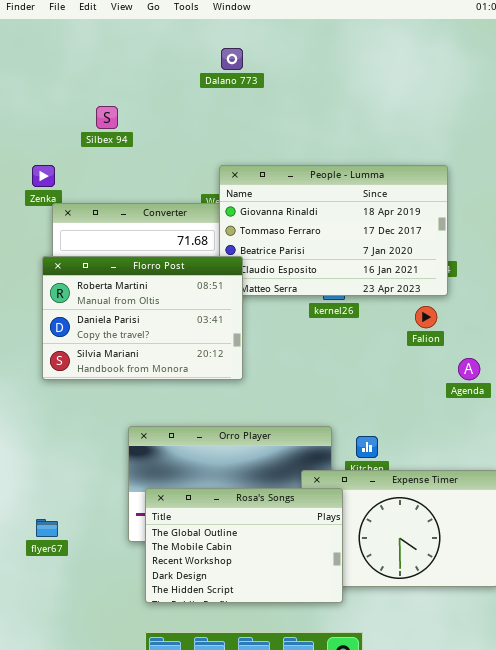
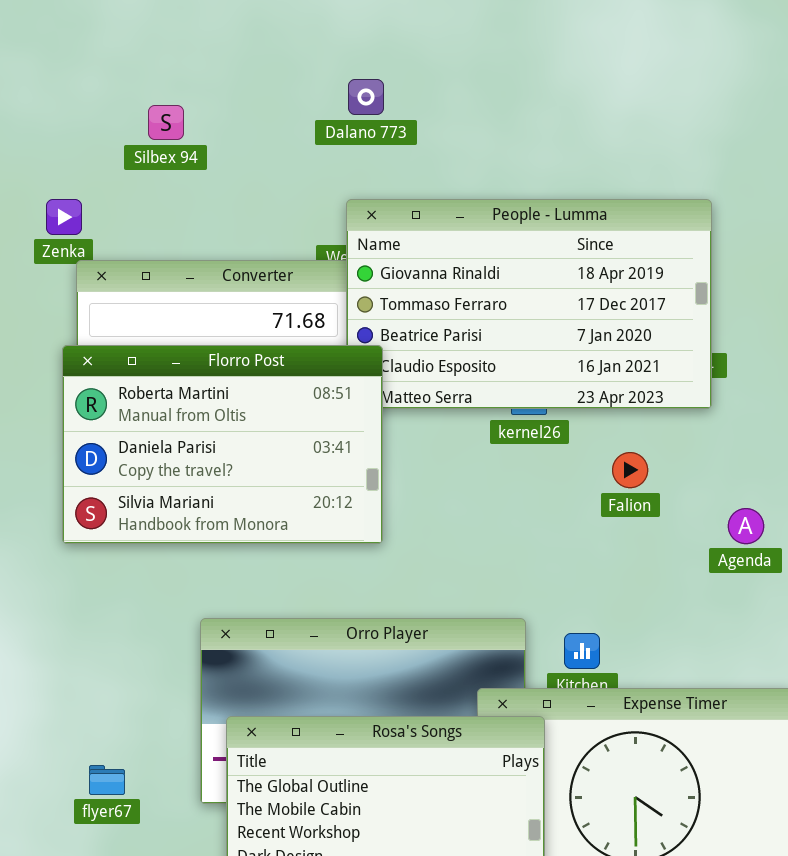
Dalano 773: [221,48,243,70] -> [348,79,384,115], moved
Falion: [415,306,437,328] -> [612,452,648,488], moved
flyer67: [36,519,58,537] -> [89,765,125,795], moved

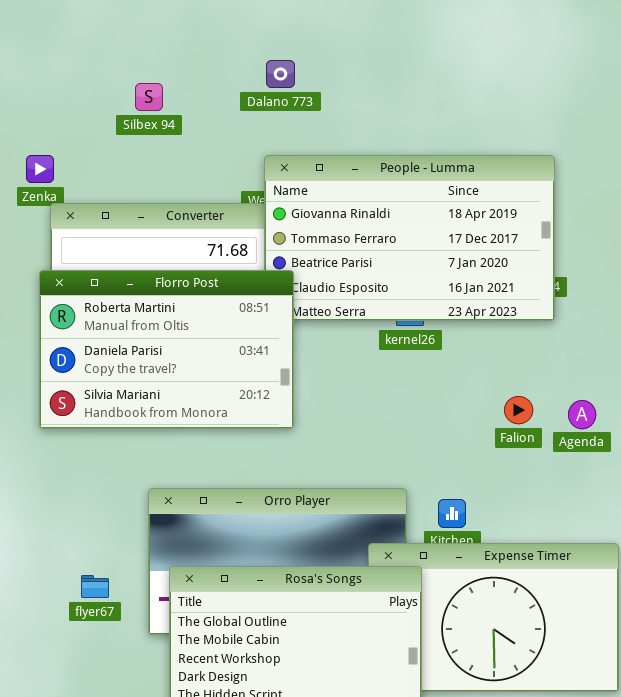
Silbex 94: [148,105,184,140] -> [135,83,163,111], moved
Falion: [612,452,648,488] -> [504,396,533,424], moved
flyer67: [89,765,125,795] -> [81,575,109,598], moved

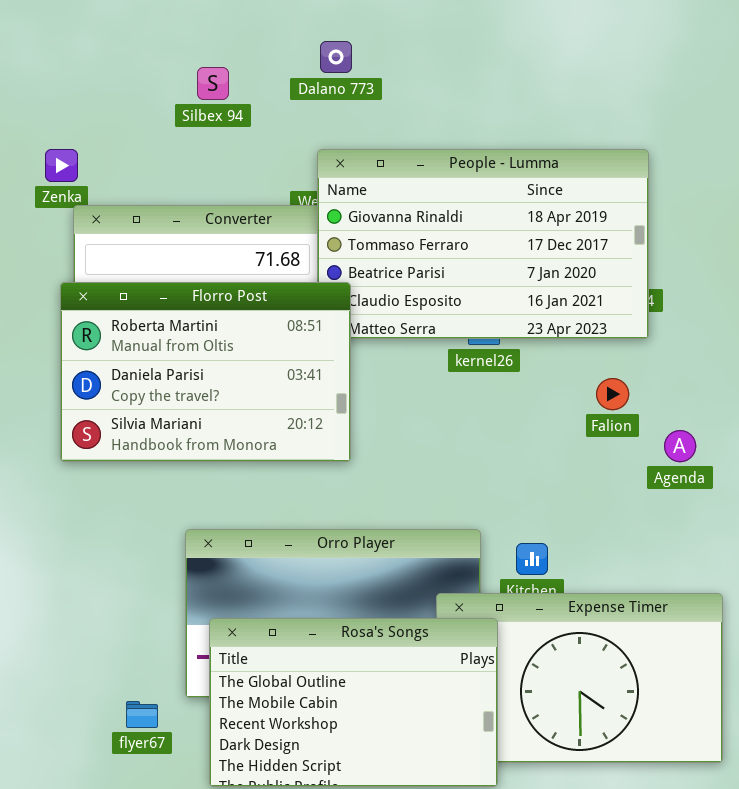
Silbex 94: [135,83,163,111] -> [197,67,229,100], moved
Falion: [504,396,533,424] -> [596,378,629,410], moved
flyer67: [81,575,109,598] -> [126,701,158,728], moved

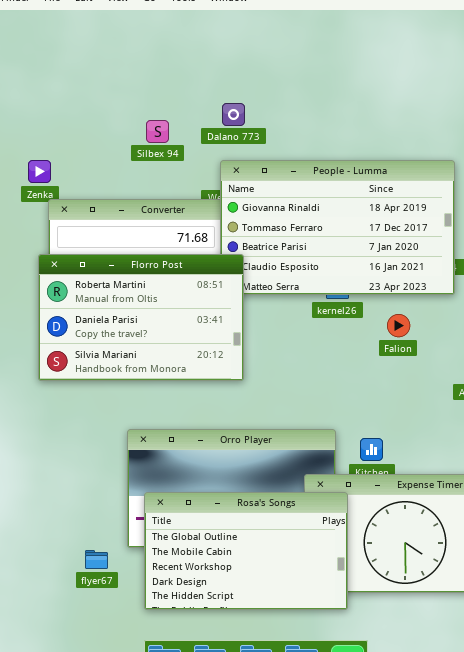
Dalano 773: [320,41,352,73] -> [222,103,245,126], moved
Silbex 94: [197,67,229,100] -> [146,120,169,143], moved
Falion: [596,378,629,410] -> [387,314,410,337], moved

